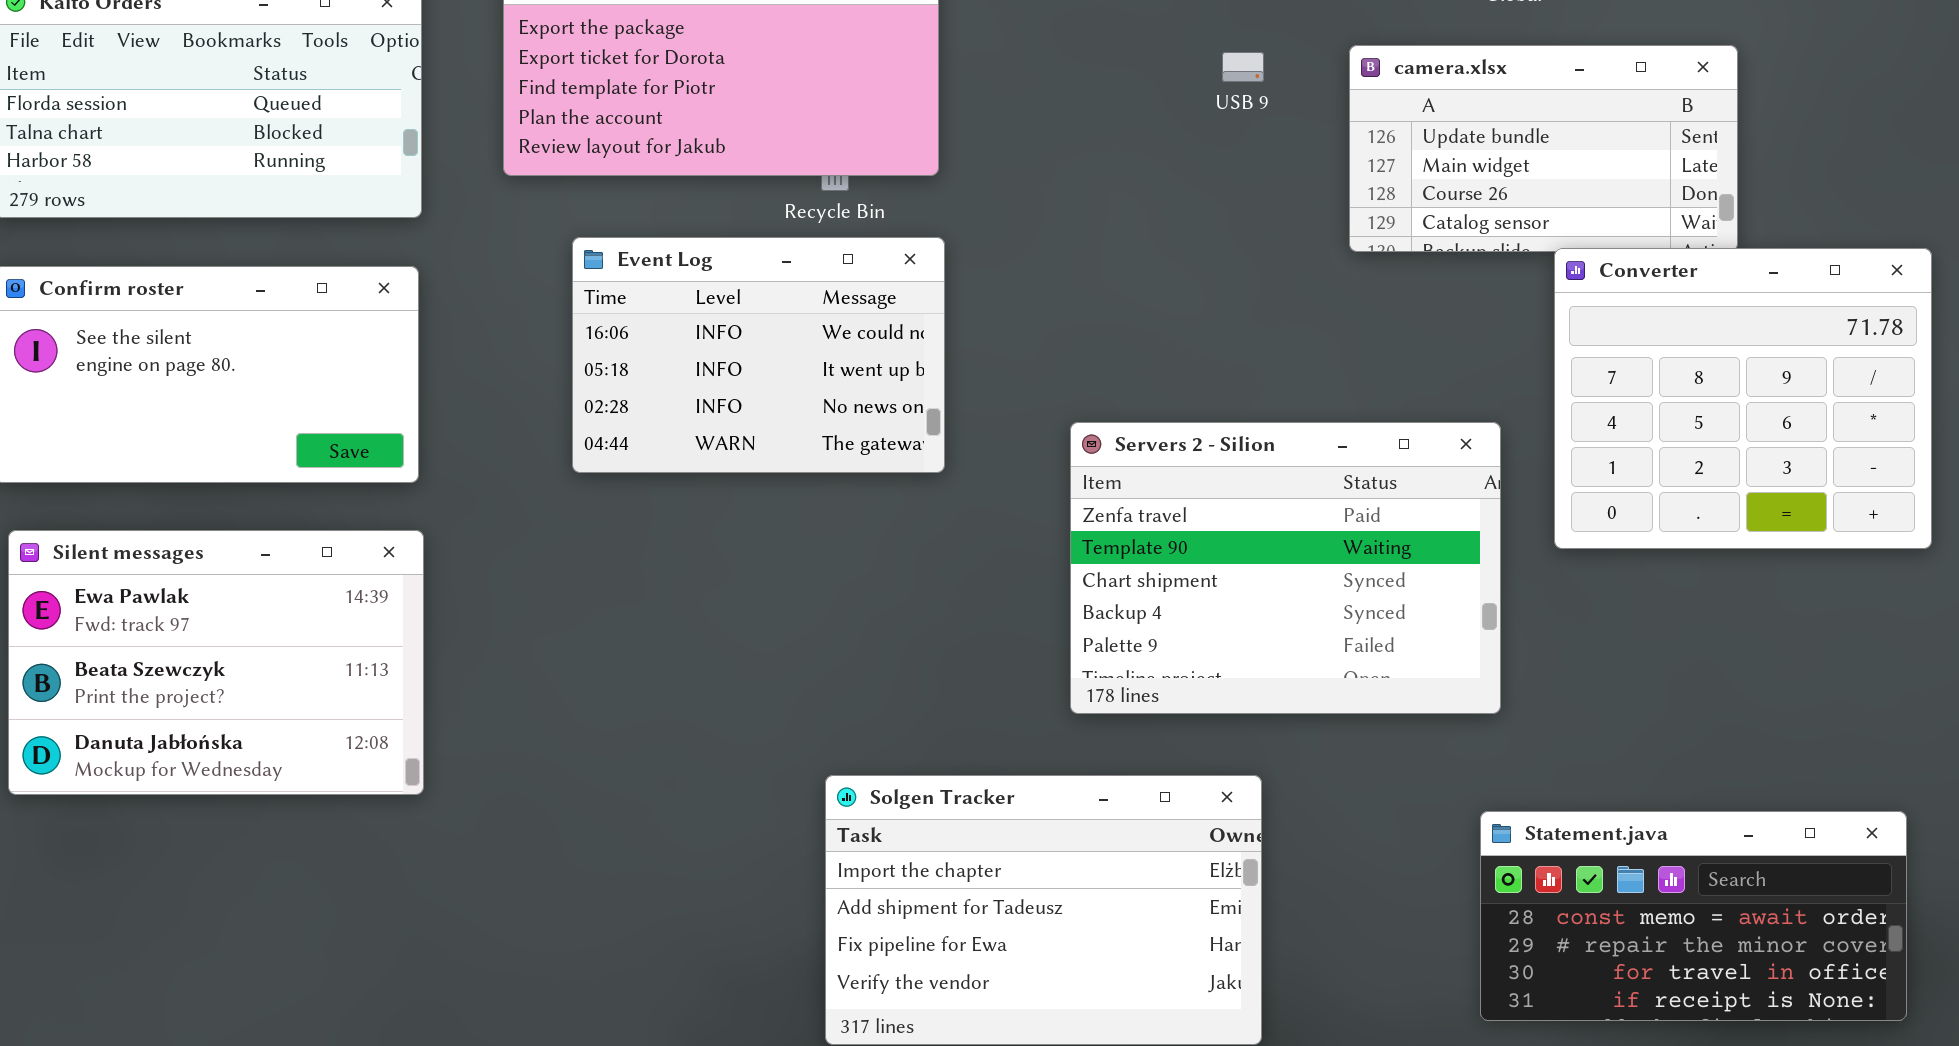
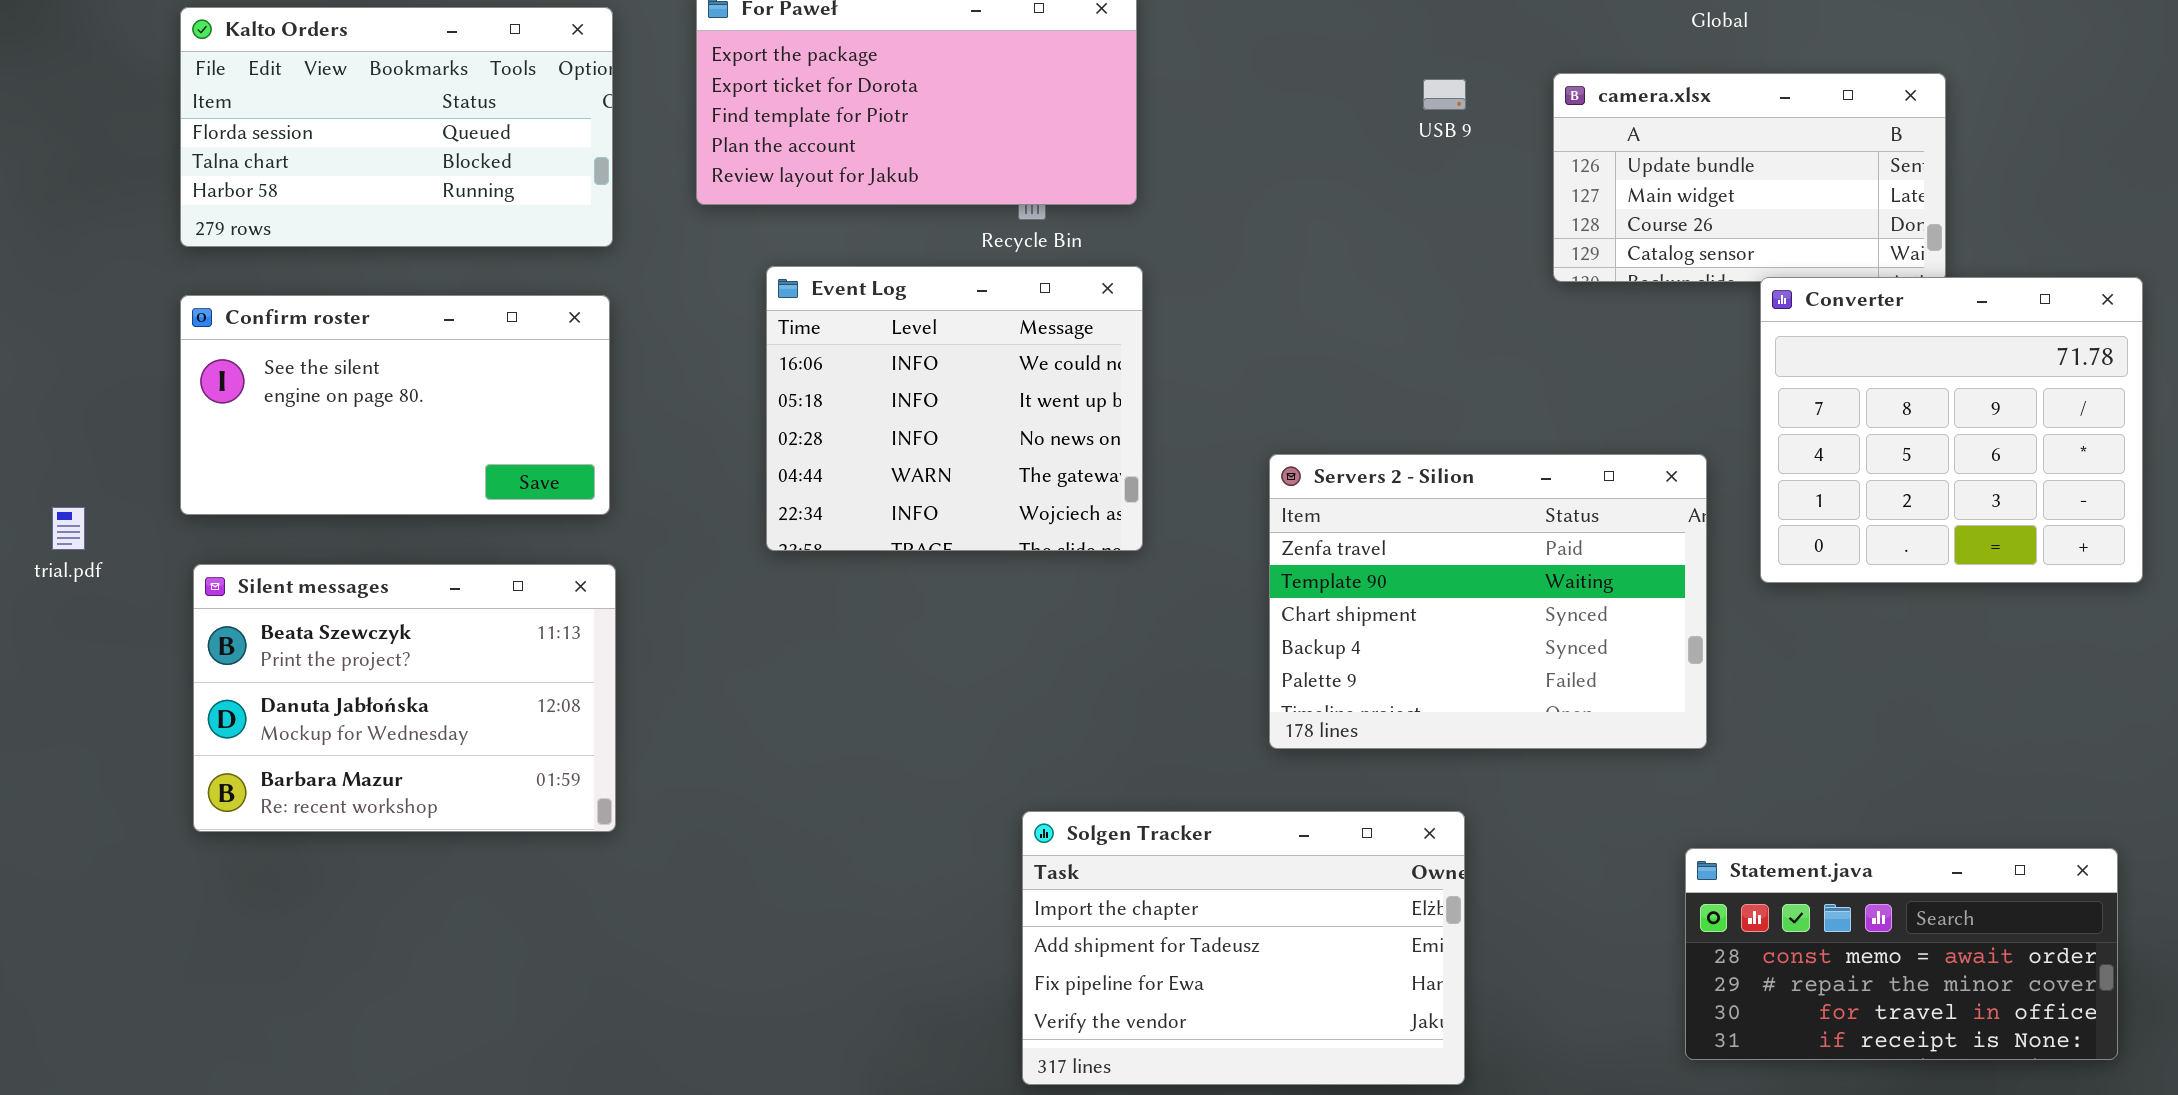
Event Log: [572,237,945,473] -> [766,266,1143,551], resized
Silent messages: [8,530,424,795] -> [193,564,616,832], scrolled down 1 row

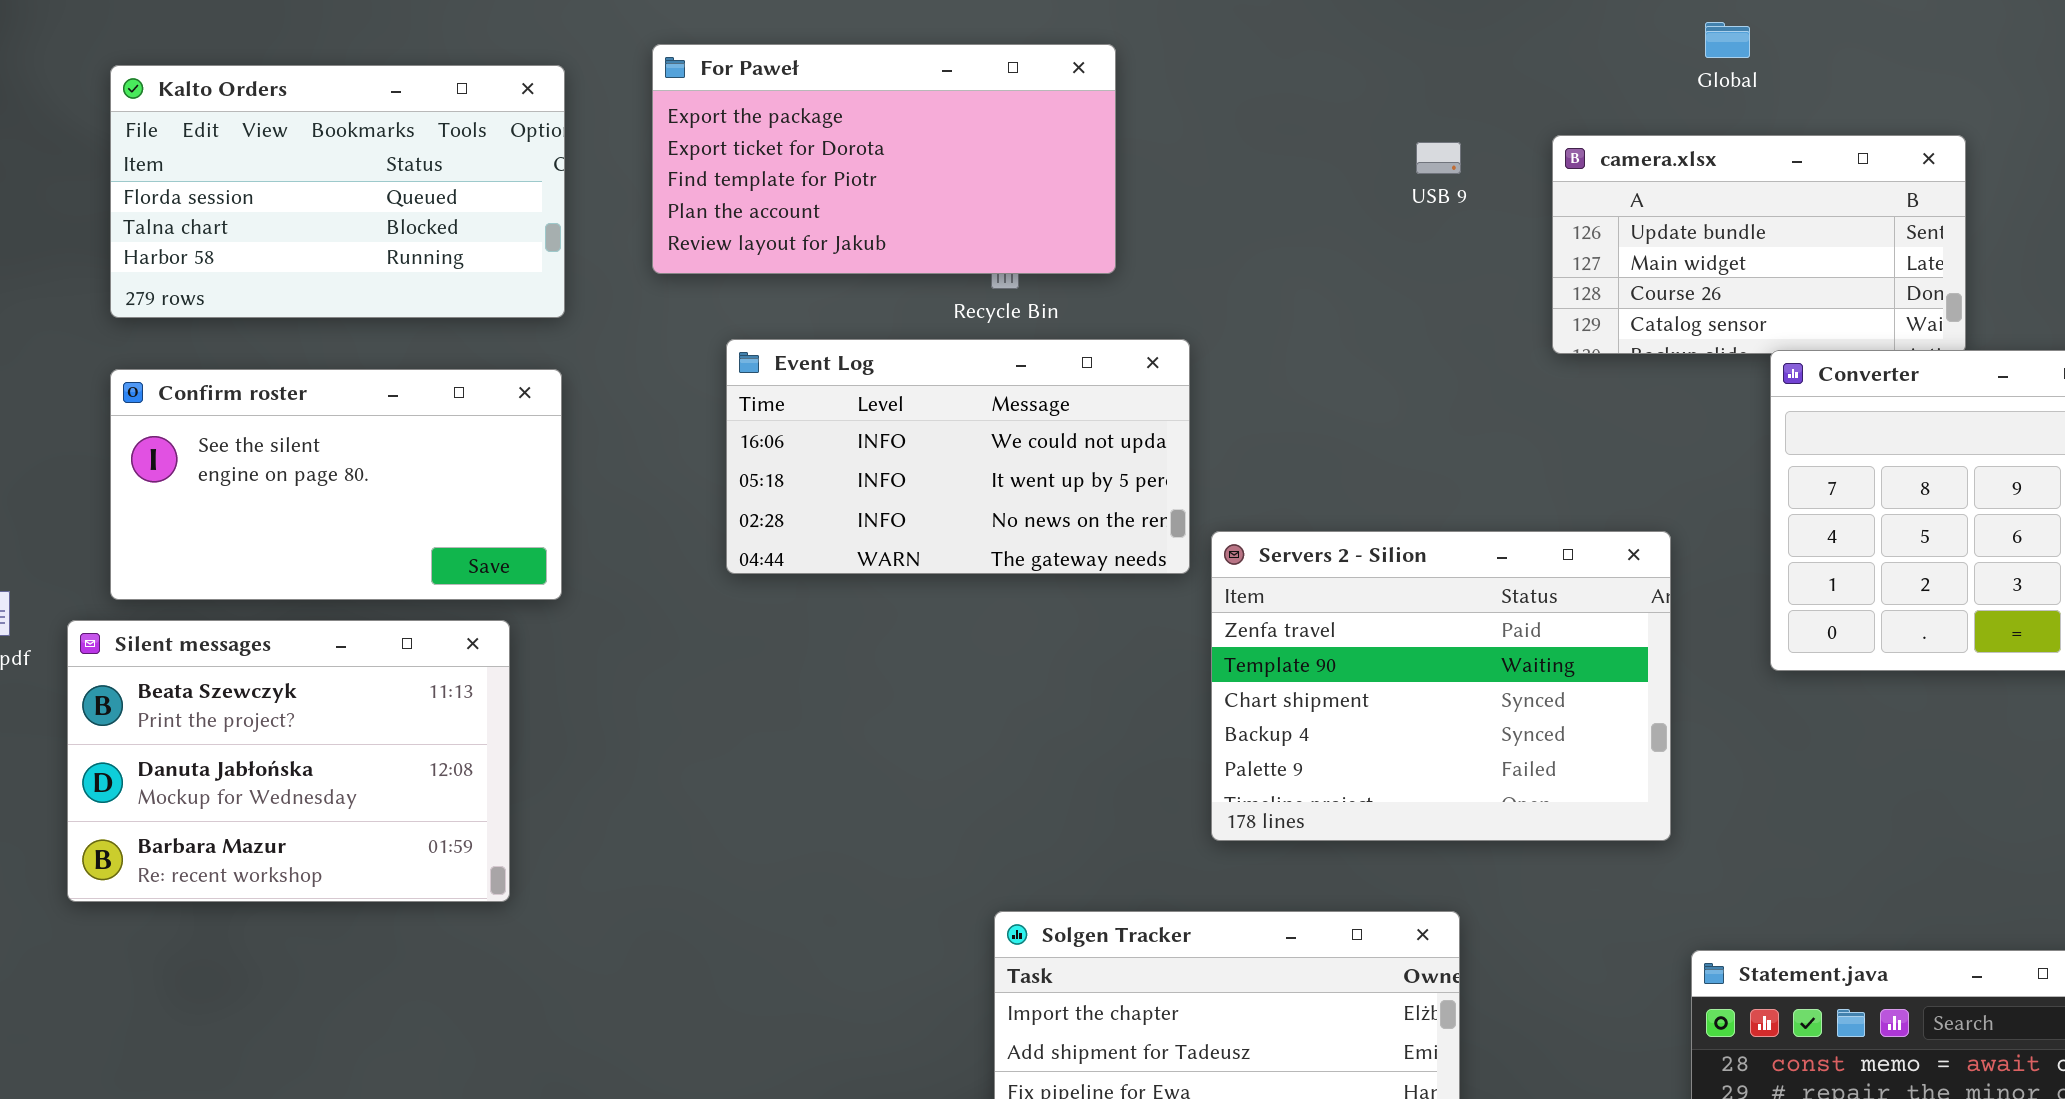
Event Log: [766,266,1143,551] -> [726,339,1190,574], resized
Servers 2 - Silion: [1269,454,1707,749] -> [1211,531,1671,841], moved
Silent messages: [193,564,616,832] -> [67,620,510,902], moved

